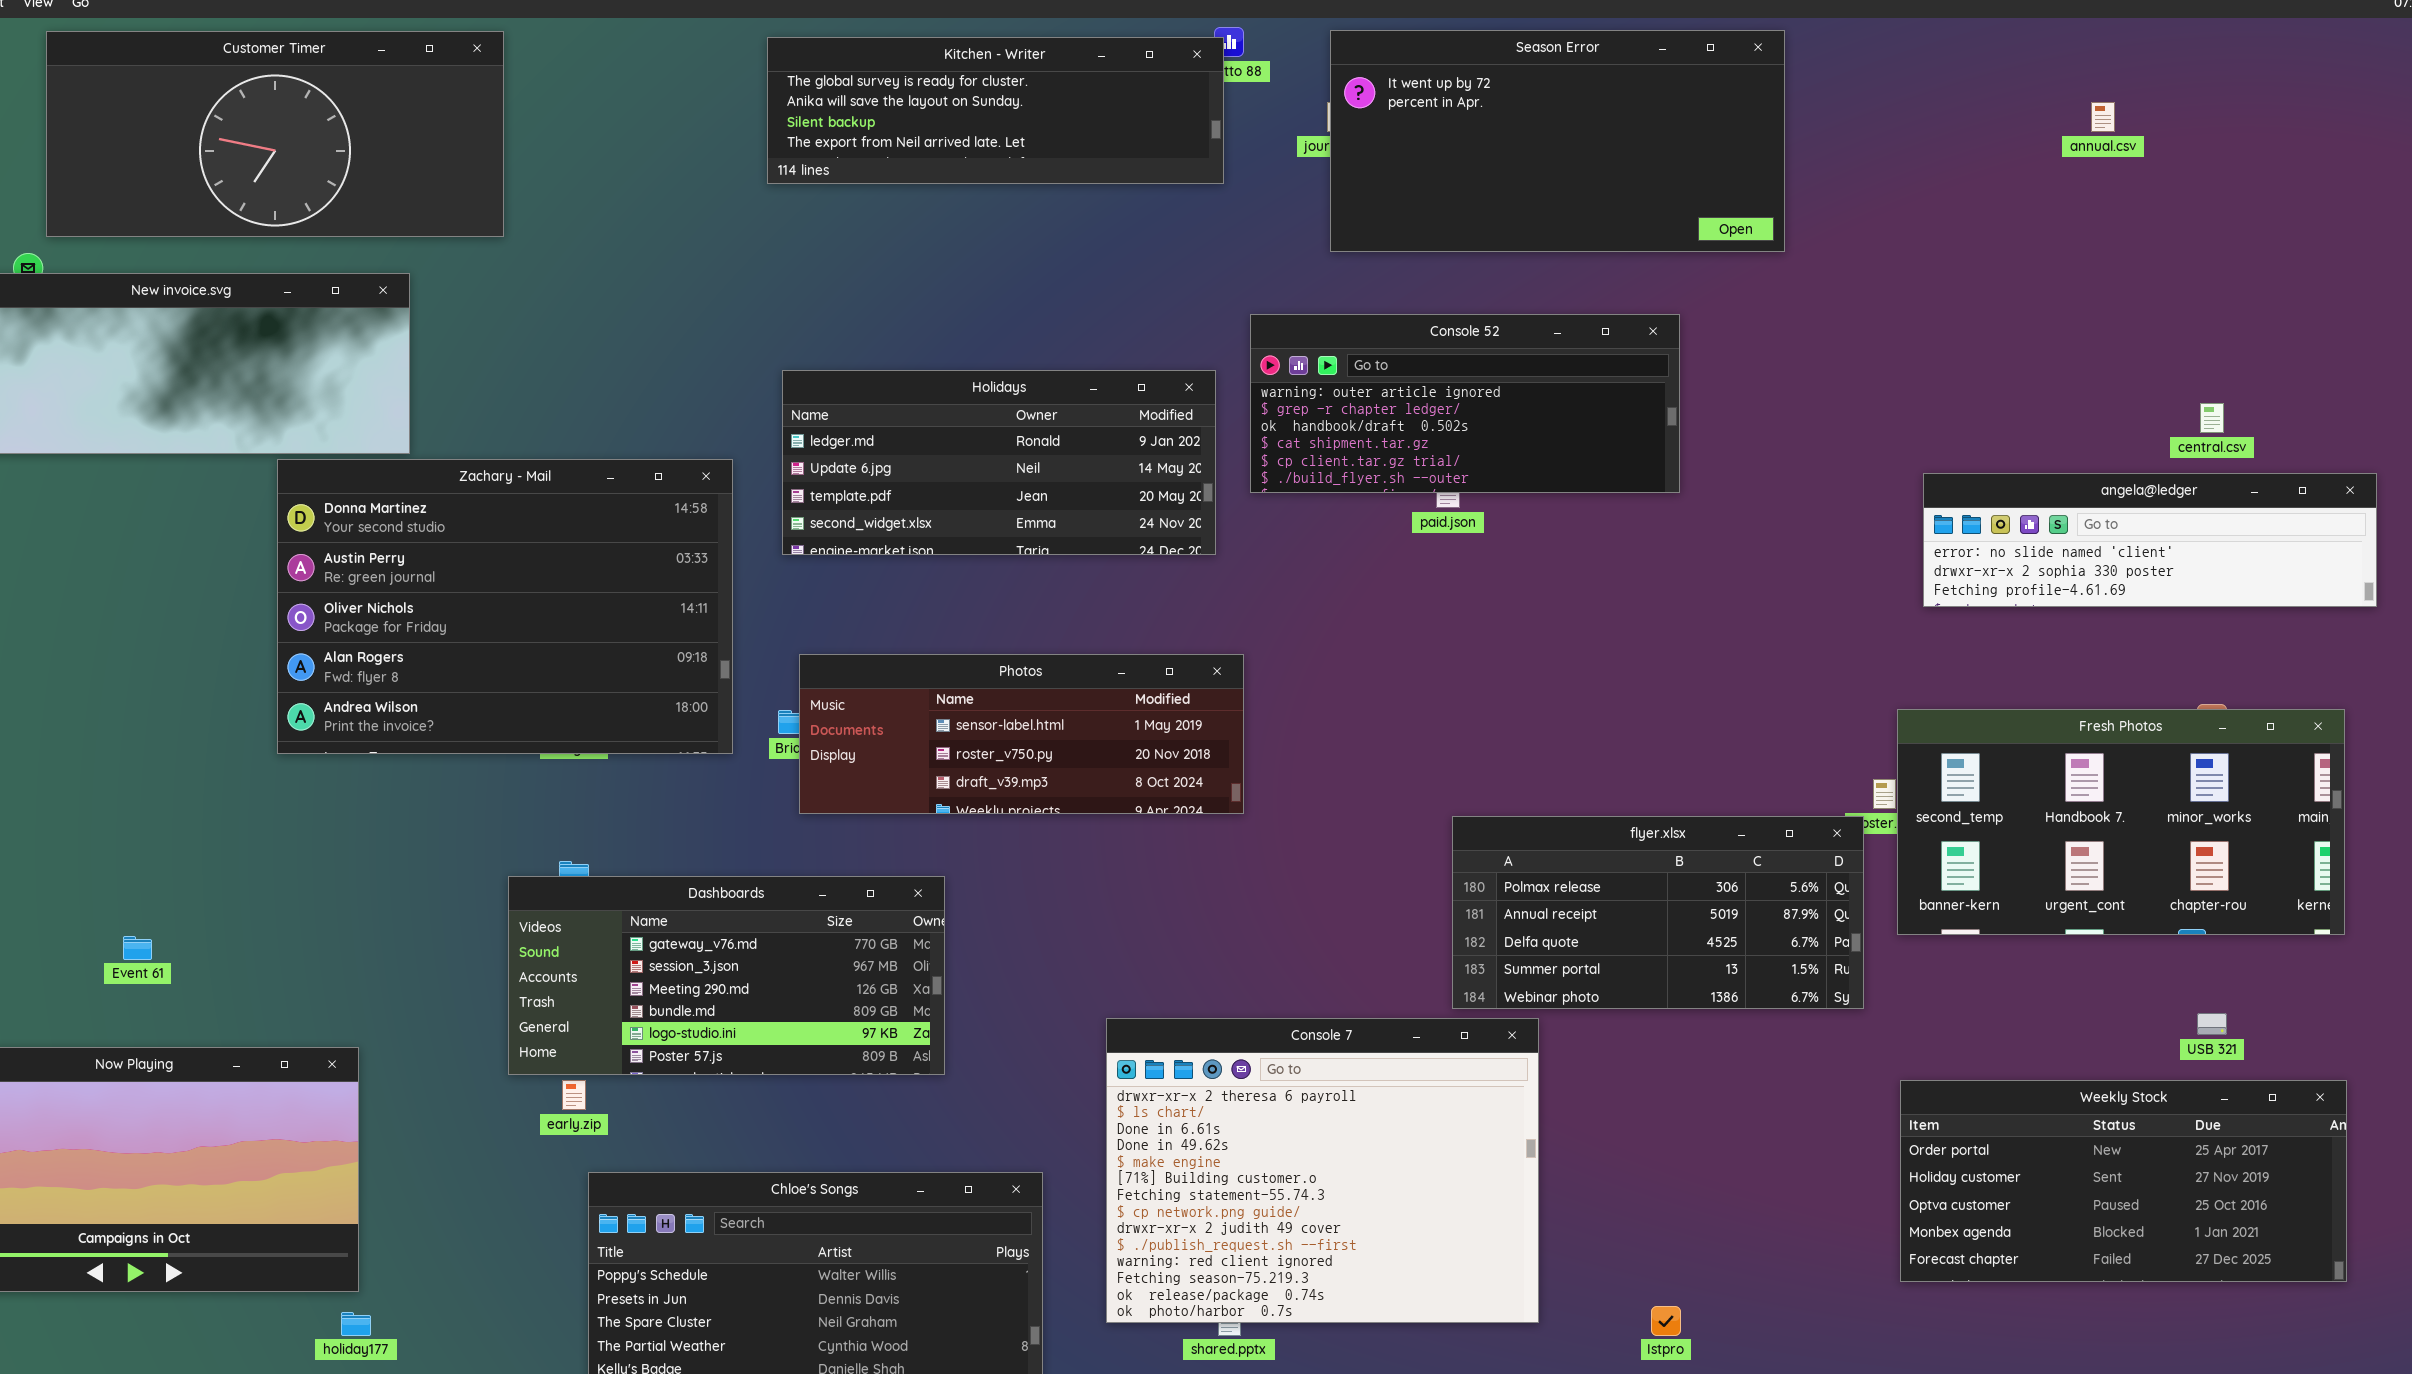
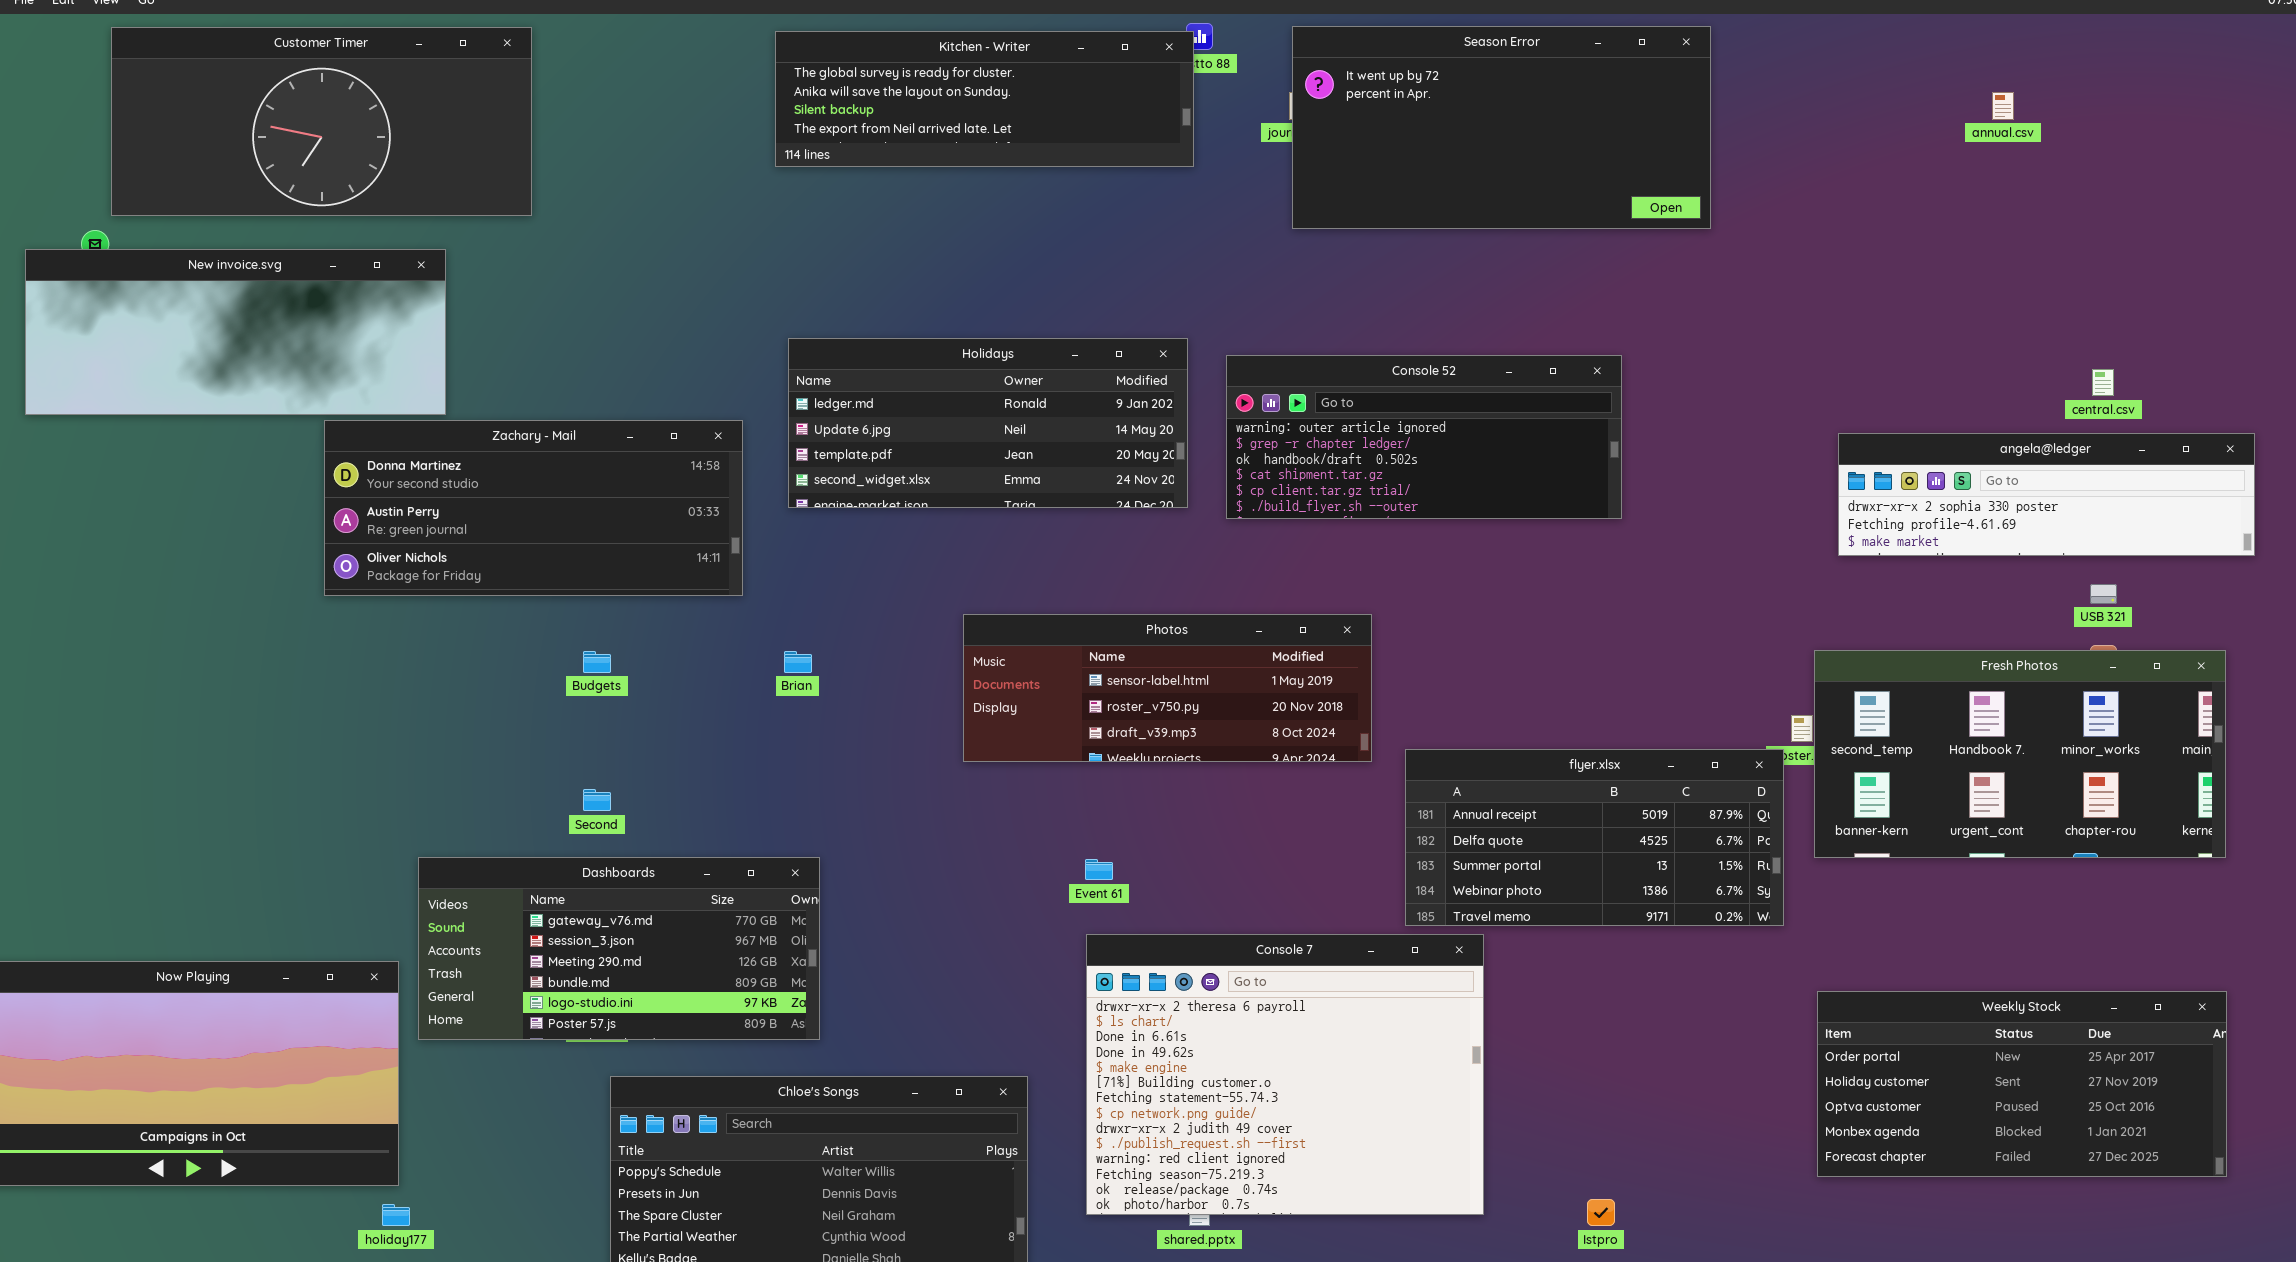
Console 52: [1250,314,1680,493] -> [1226,355,1622,519], moved
Zachary - Mail: [277,459,733,754] -> [324,420,743,596], resized
angela@ledger: [1923,473,2377,607] -> [1838,433,2255,556], scrolled down 1 row
Photos: [799,654,1244,814] -> [963,614,1372,762], moved
flyer.xlsx: [1452,816,1864,1009] -> [1405,749,1784,926], scrolled down 1 row
Dashboards: [508,876,945,1075] -> [418,857,820,1040], moved
Event 61: [123,936,152,960] -> [1085,859,1113,880], moved
USB 321: [2197,1013,2227,1035] -> [2090,584,2117,604], moved

